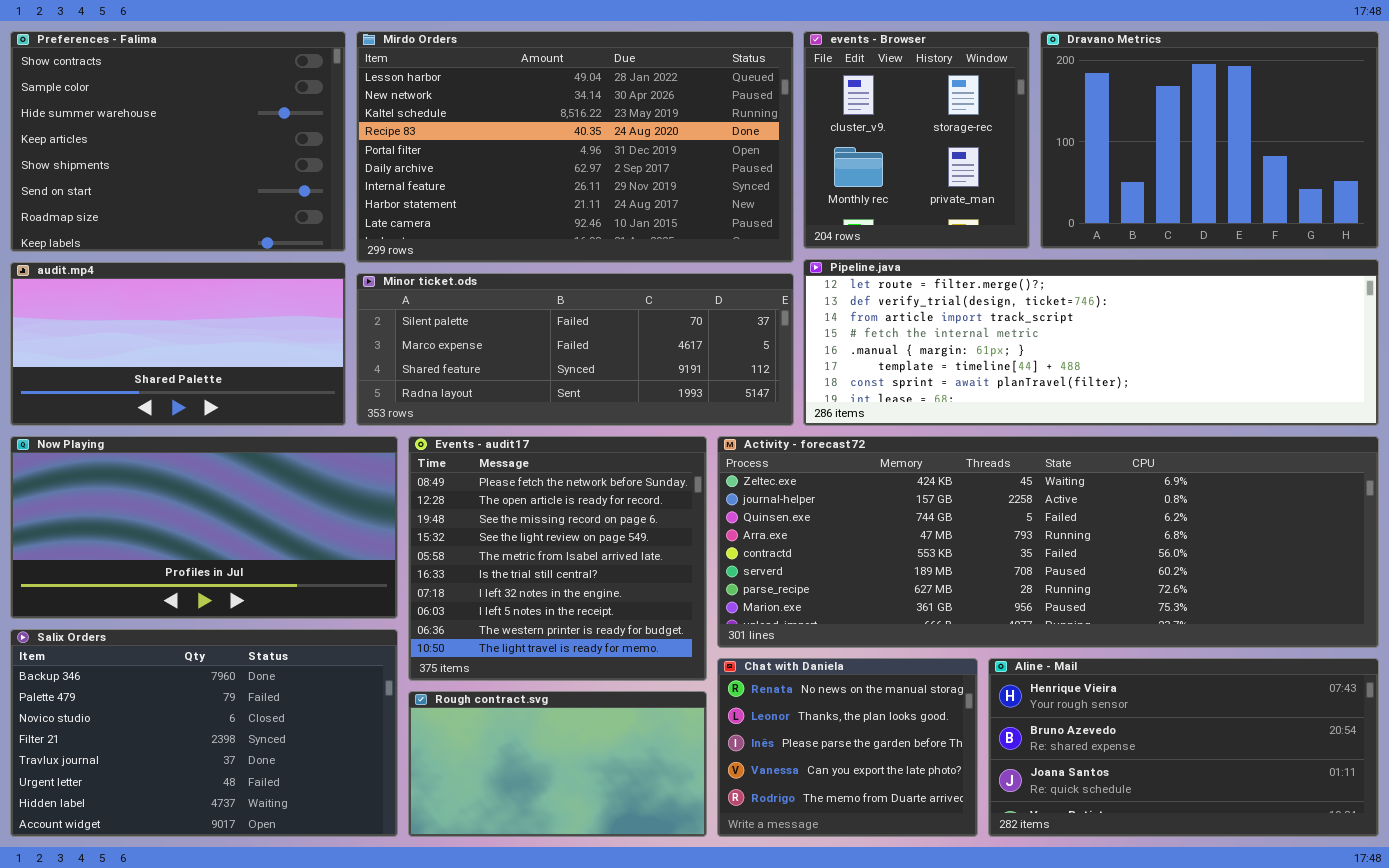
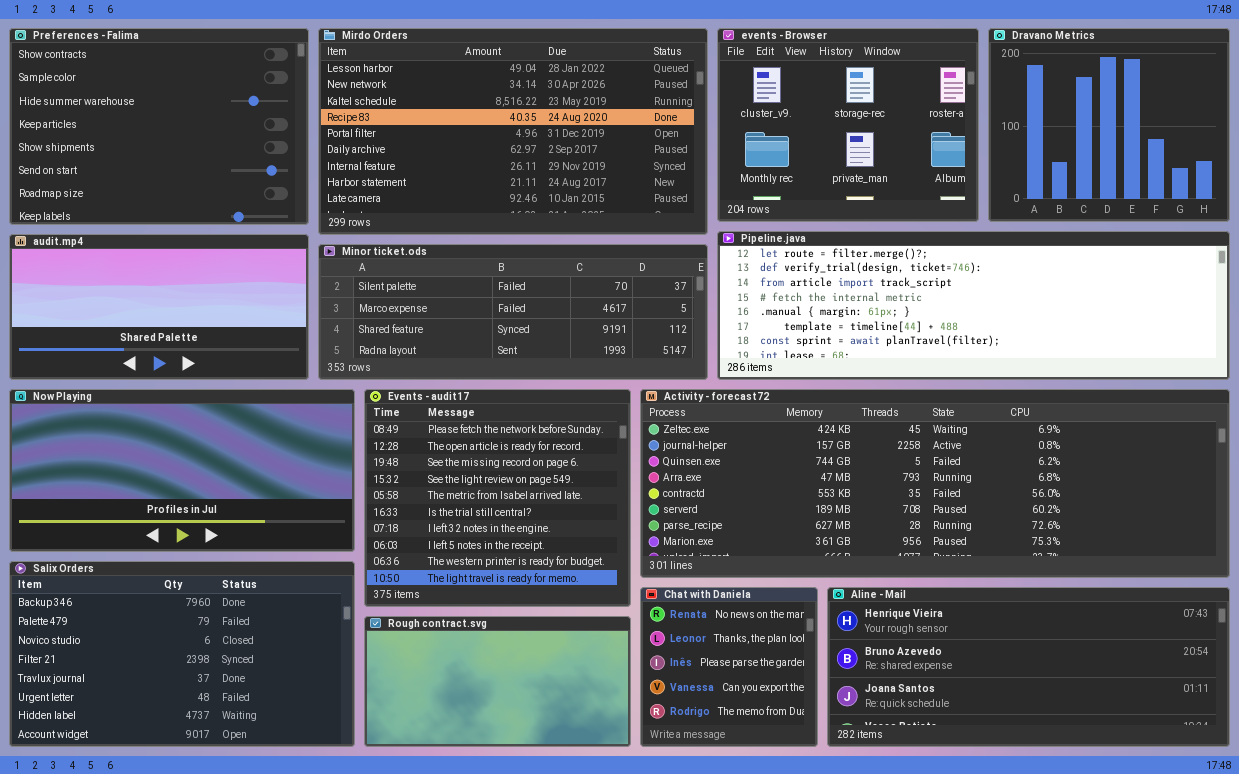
events - Browser: [803,31,1030,249] -> [717,28,979,222], resized
Dravano Metrics: [1040,31,1379,249] -> [988,28,1230,222], resized
Chat with Daniela: [717,658,978,837] -> [640,587,818,747], resized
Aline - Mail: [988,658,1379,837] -> [827,587,1230,747], resized

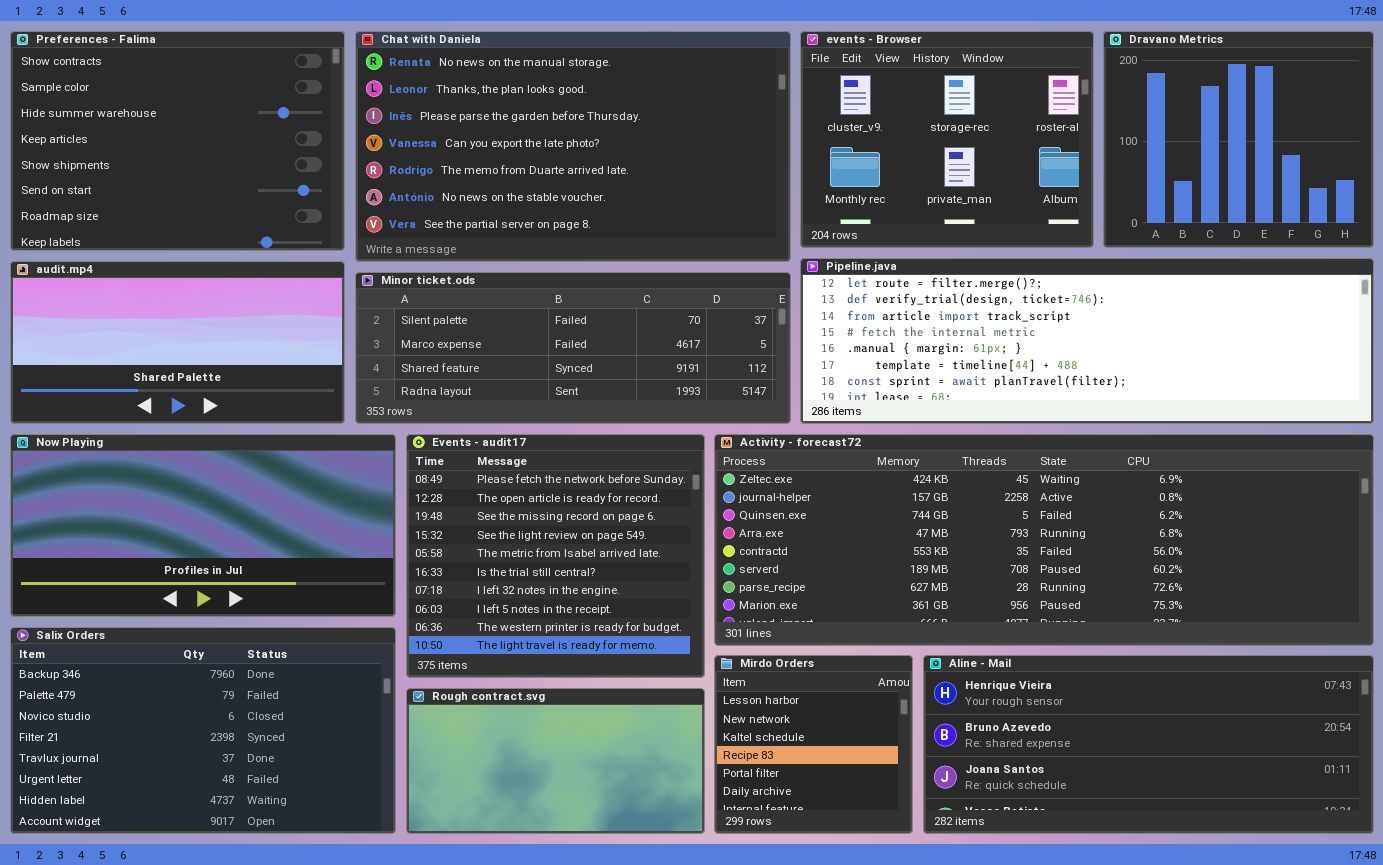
Mirdo Orders: [318,28,708,235] -> [714,655,913,834], moved, resized
Chat with Daniela: [640,587,818,747] -> [355,31,791,262], moved, resized

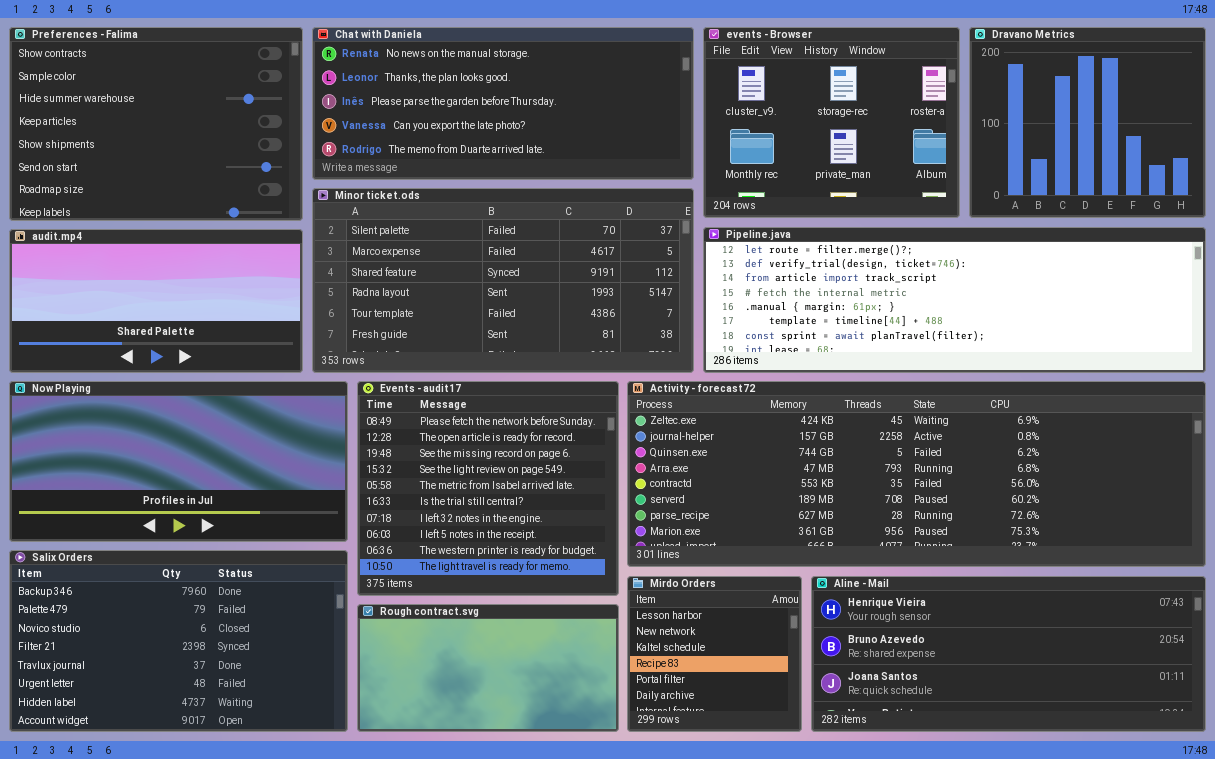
Chat with Daniela: [355,31,791,262] -> [312,27,694,180], resized
Minor ticket.ods: [355,272,791,424] -> [312,188,694,373], resized

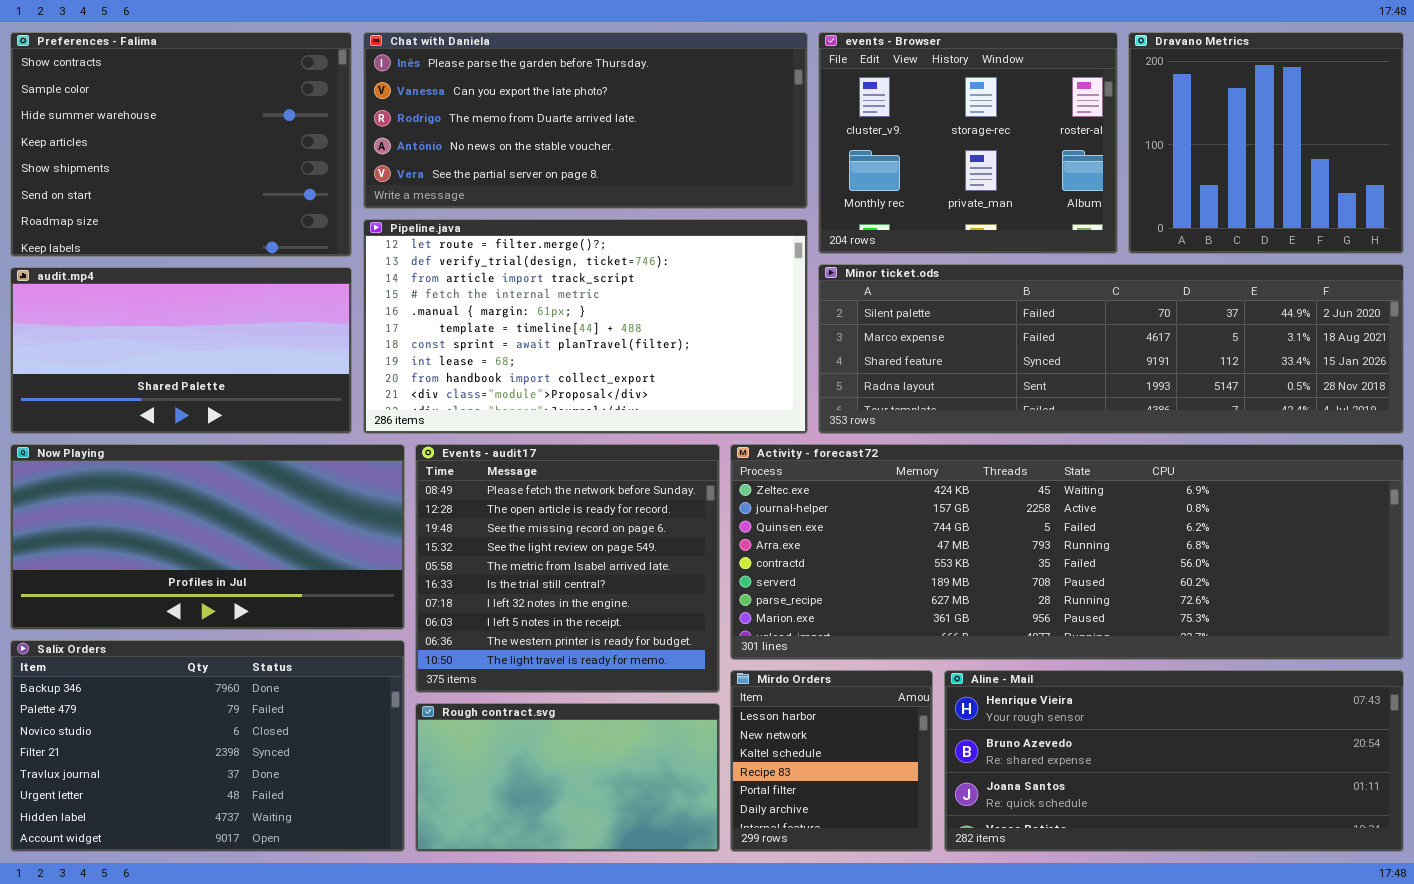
Chat with Daniela: [312,27,694,180] -> [363,32,808,209], scrolled down 2 rows
Minor ticket.ods: [312,188,694,373] -> [818,264,1404,434], moved, resized
Pipeline.java: [703,227,1206,373] -> [363,219,808,434], moved, resized

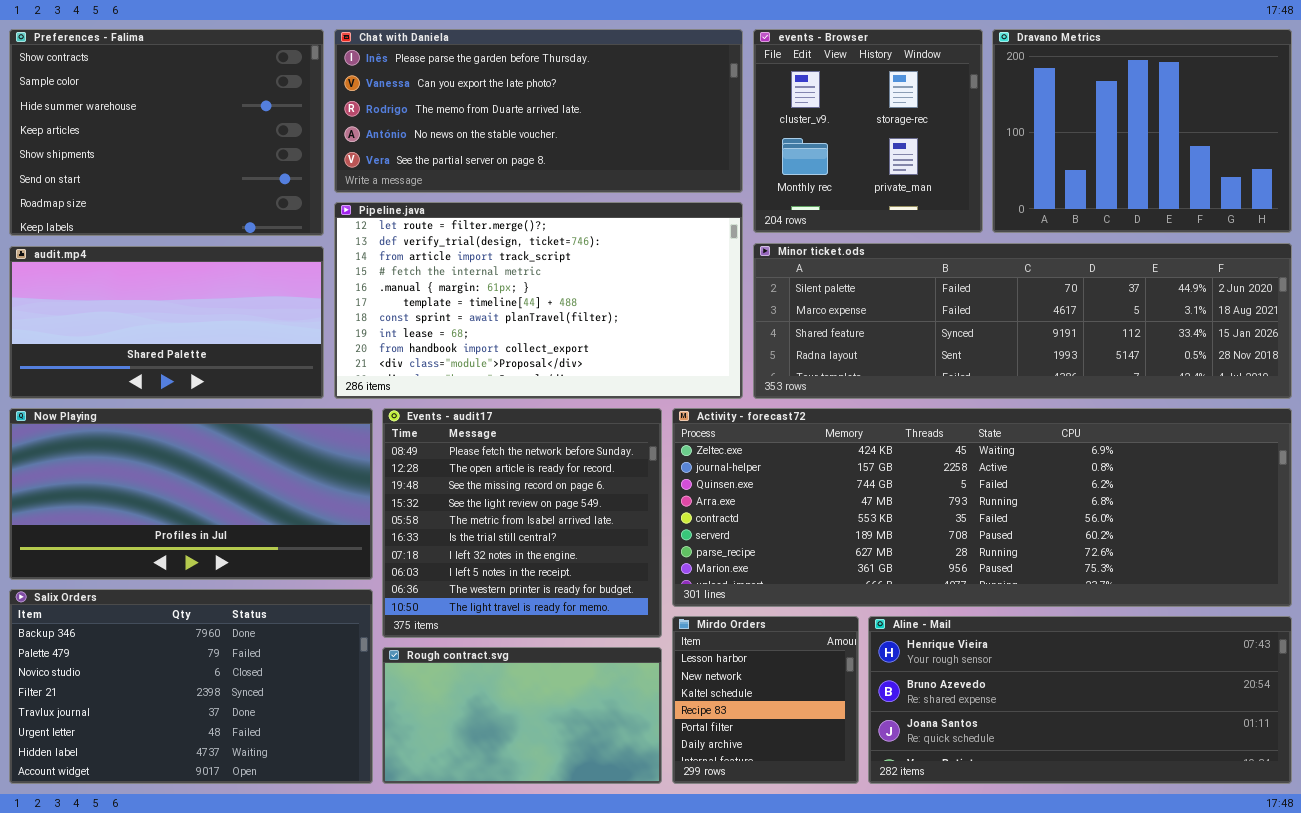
events - Browser: [818,32,1118,254] -> [753,29,983,233], resized
Dravano Metrics: [1128,32,1404,254] -> [992,29,1292,233], resized

